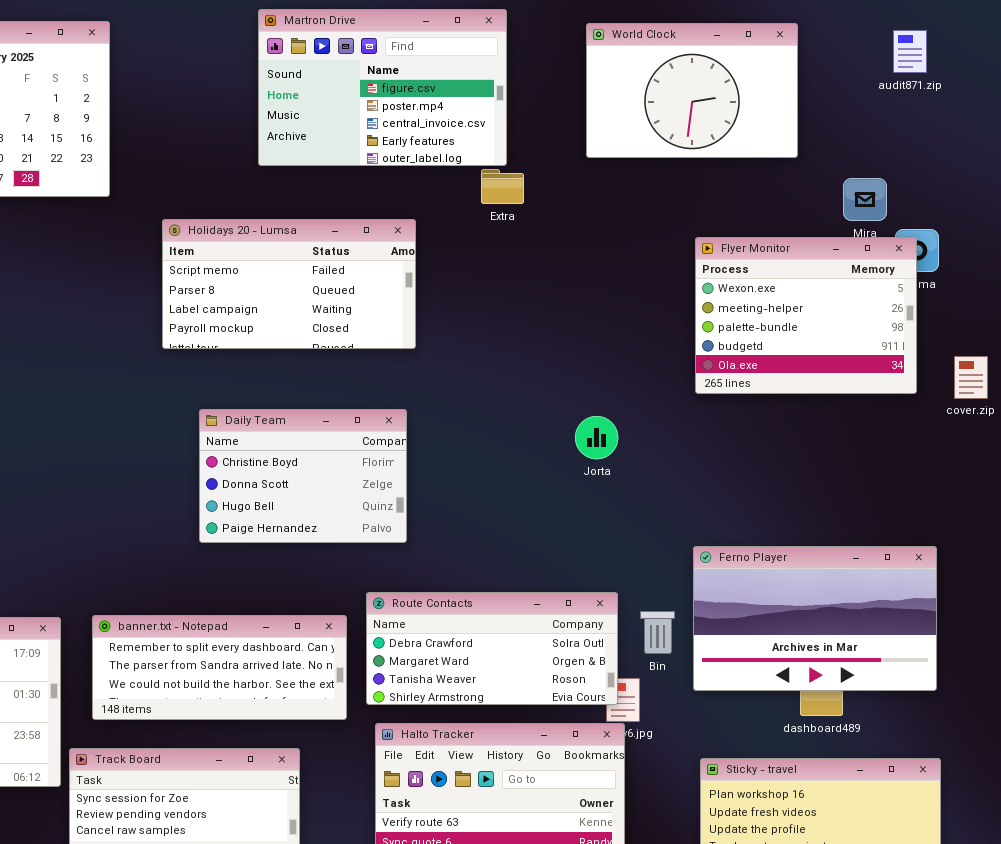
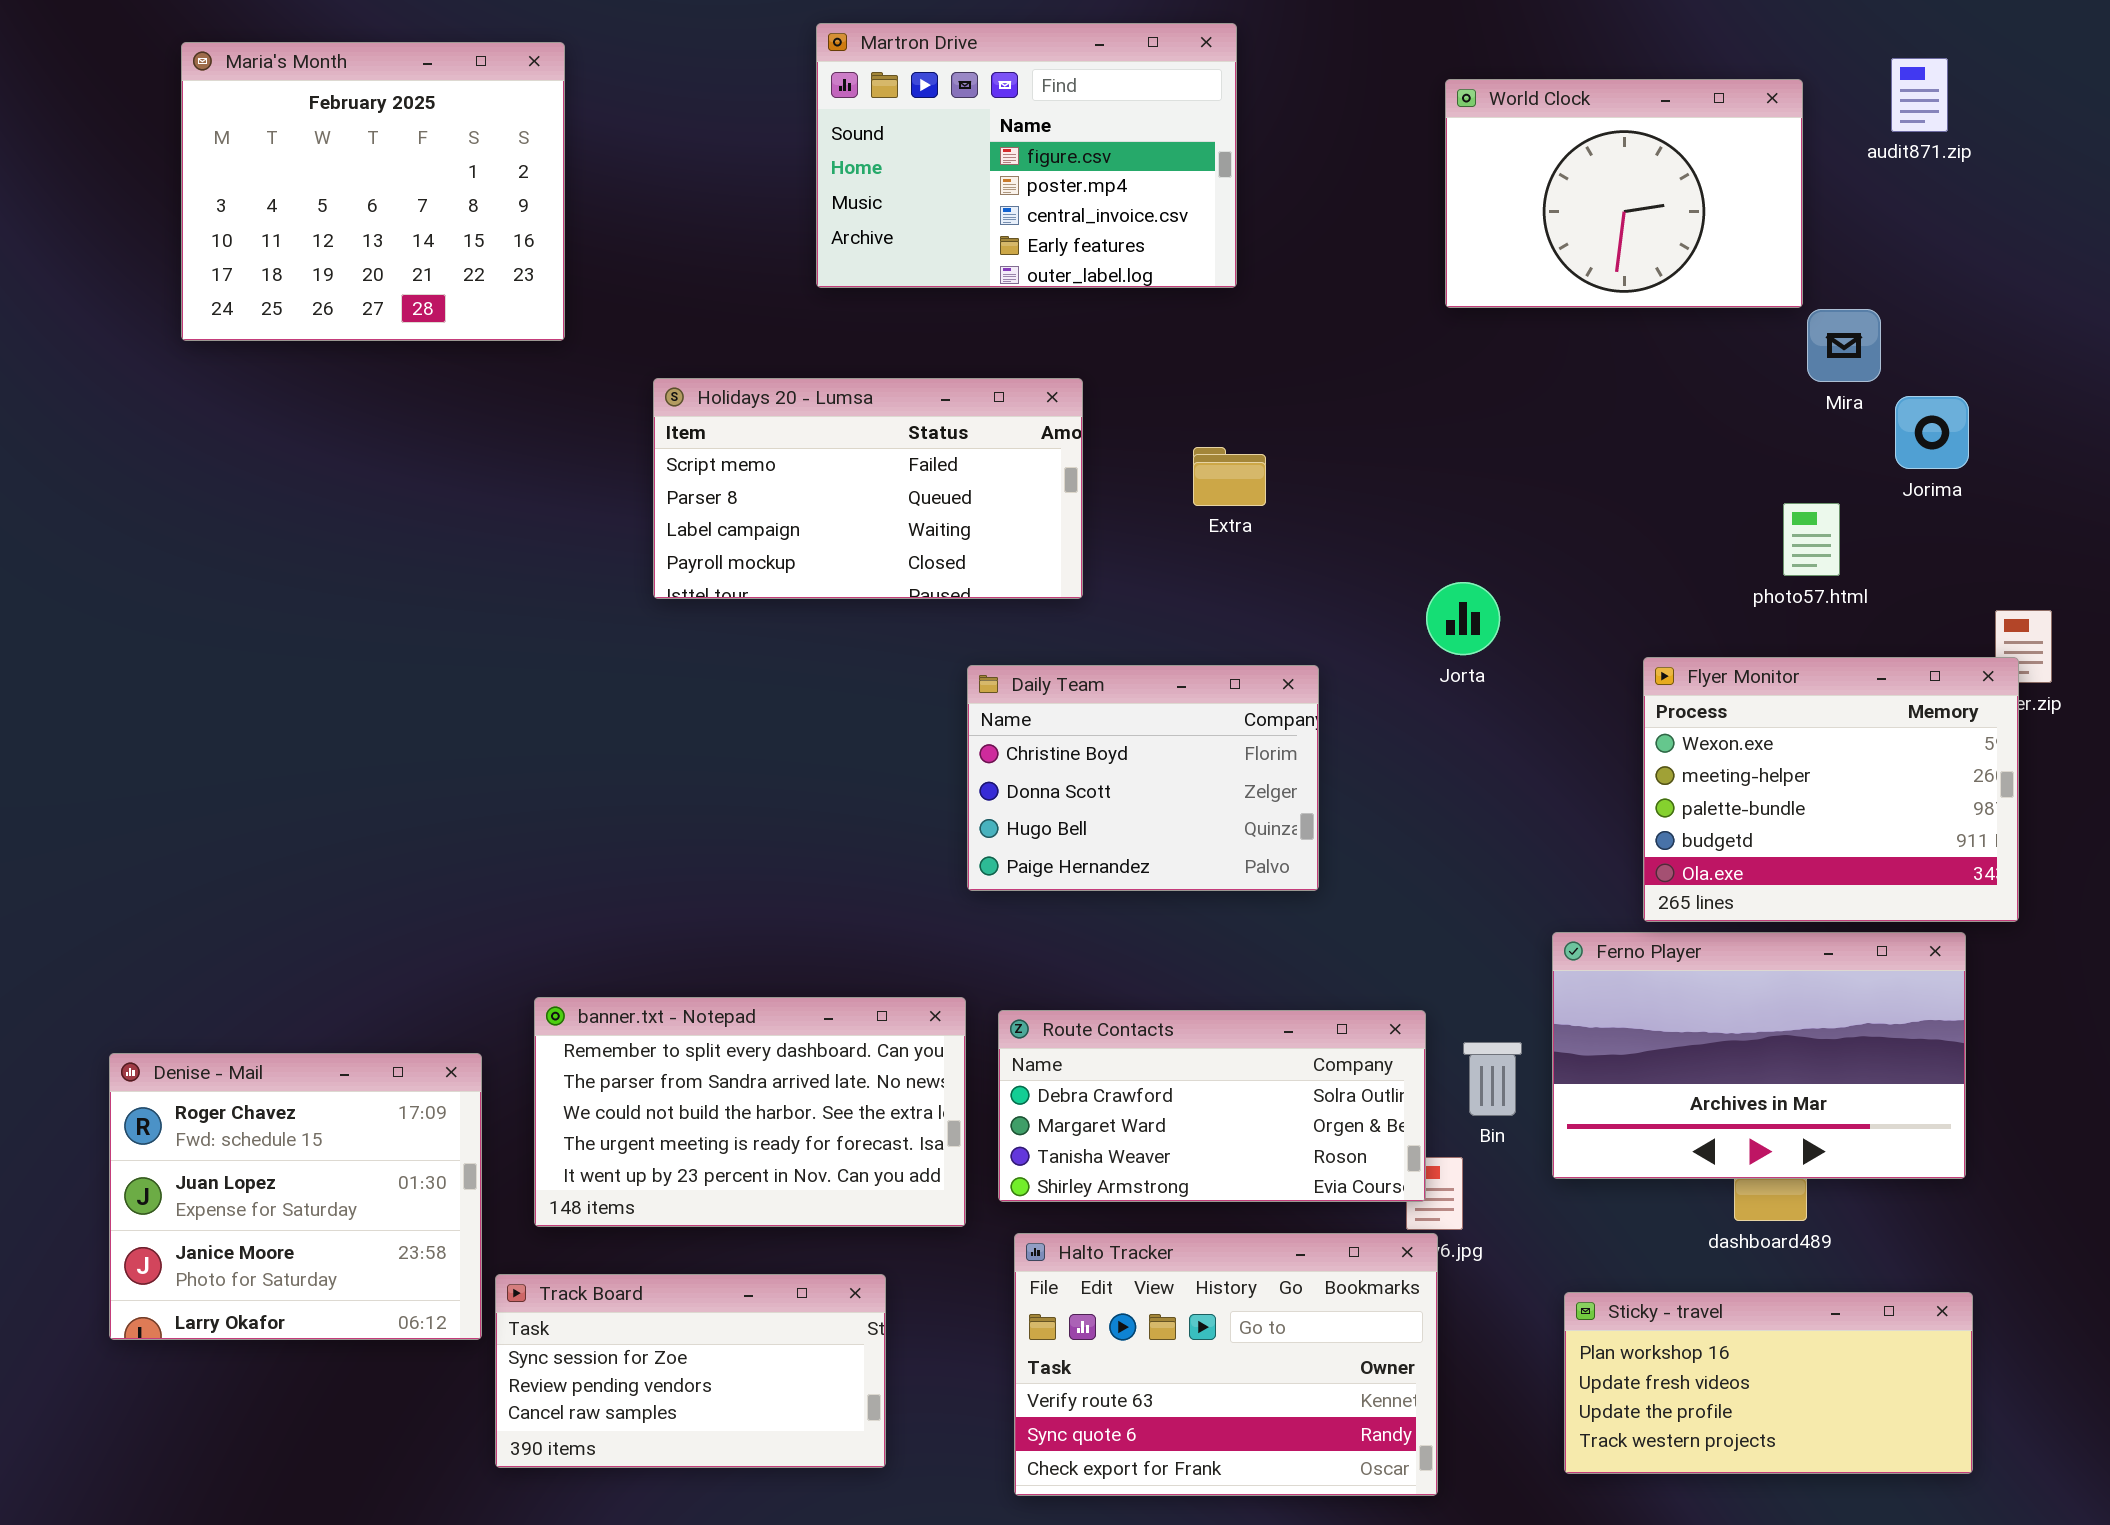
World Clock: [586,23,798,158] -> [1445,79,1803,308], moved
Extra: [481,169,524,204] -> [1193,447,1266,506], moved
Flyer Monitor: [695,237,917,394] -> [1643,657,2019,922], moved
Daily Team: [199,409,407,543] -> [967,665,1319,891], moved
Jorta: [575,416,618,459] -> [1426,582,1500,655], moved
banner.txt - Notepad: [92,615,347,720] -> [534,997,966,1227], resized

